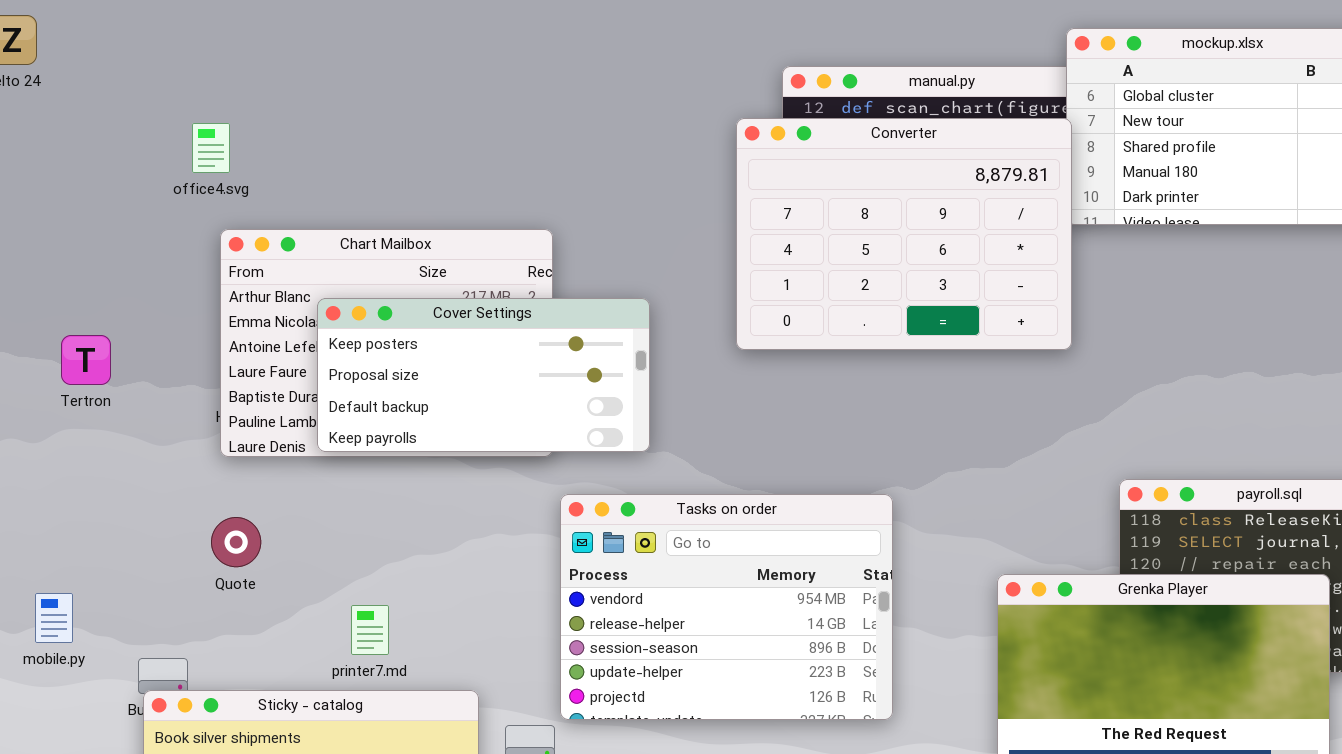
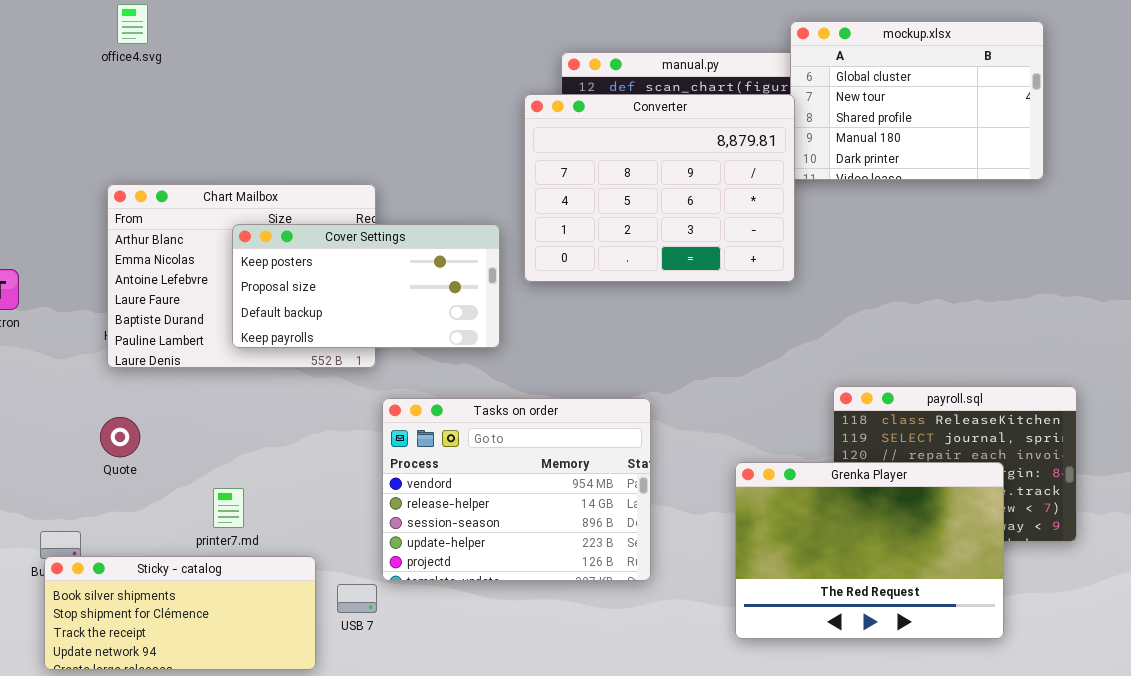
office4.svg: [192,123,230,173] -> [117,4,148,44], moved
Cover Settings: [317,298,650,452] -> [232,224,500,348], moved

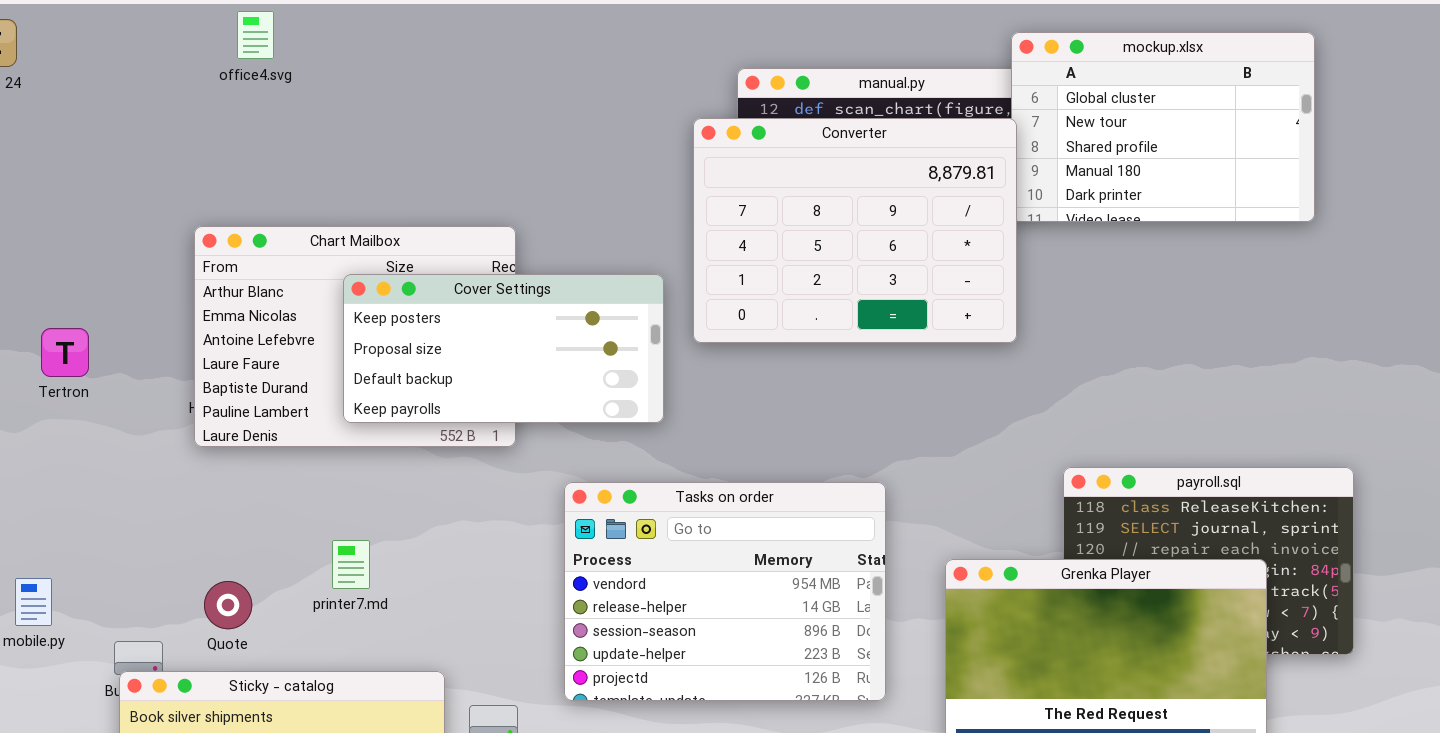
office4.svg: [117,4,148,44] -> [237,11,274,59], moved
Tasks on order: [382,398,651,581] -> [564,482,886,701], moved
Quote: [100,417,140,457] -> [204,581,252,629], moved
printer7.md: [213,488,244,528] -> [332,540,370,589], moved

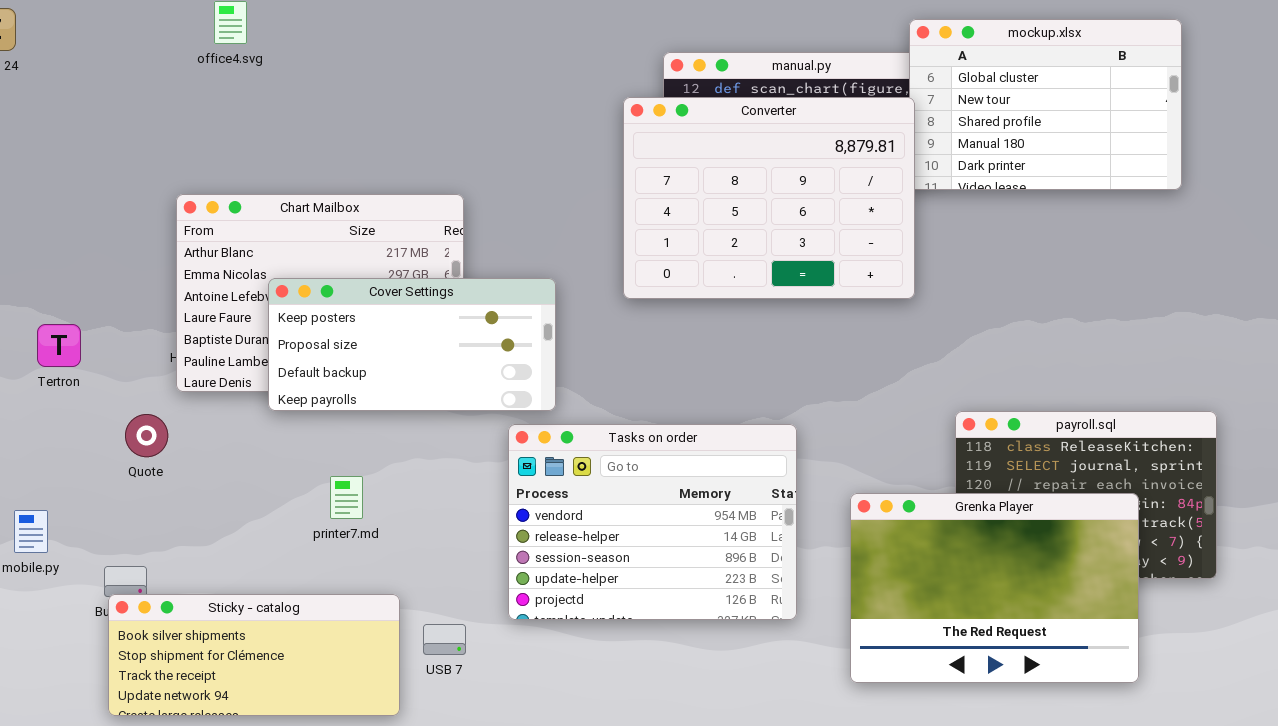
Cover Settings: [343,274,664,423] -> [268,278,556,411], moved
Tertron: [41,328,89,377] -> [37,324,81,367], moved
printer7.md: [332,540,370,589] -> [330,476,363,519], moved
Quote: [204,581,252,629] -> [125,414,168,457], moved

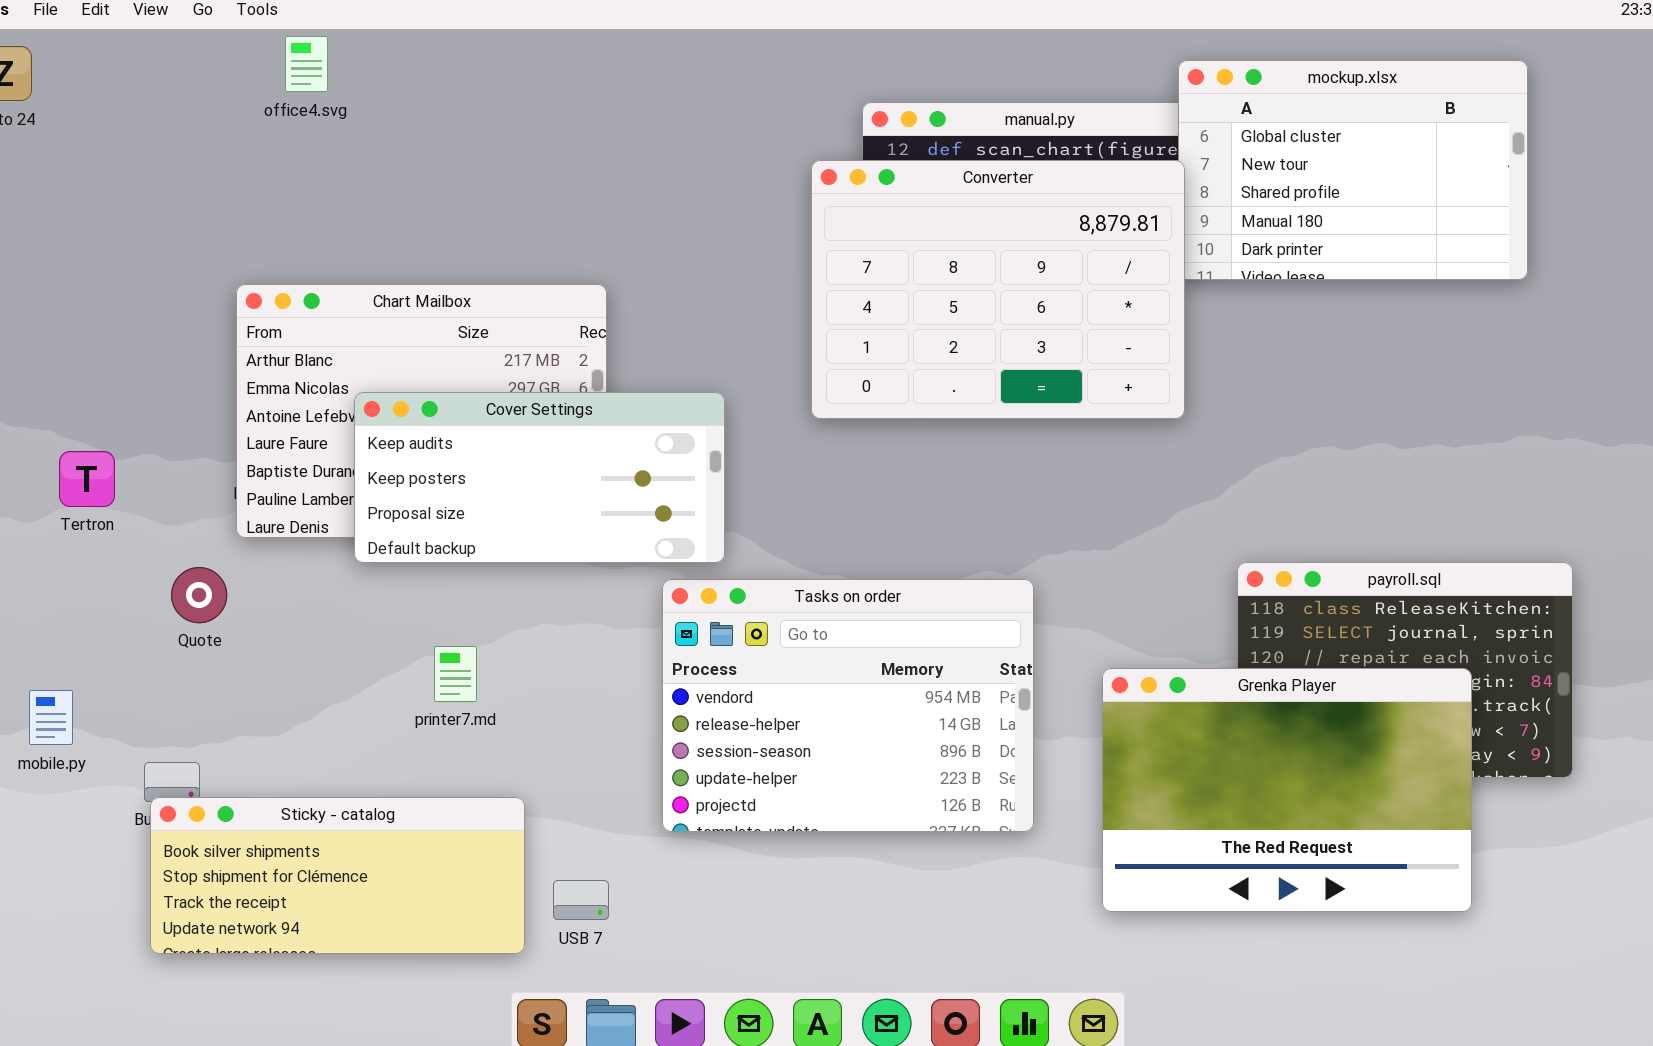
Cover Settings: [268,278,556,411] -> [354,392,725,563], scrolled up 1 row
USB 7: [423,624,466,655] -> [553,880,609,920], moved

